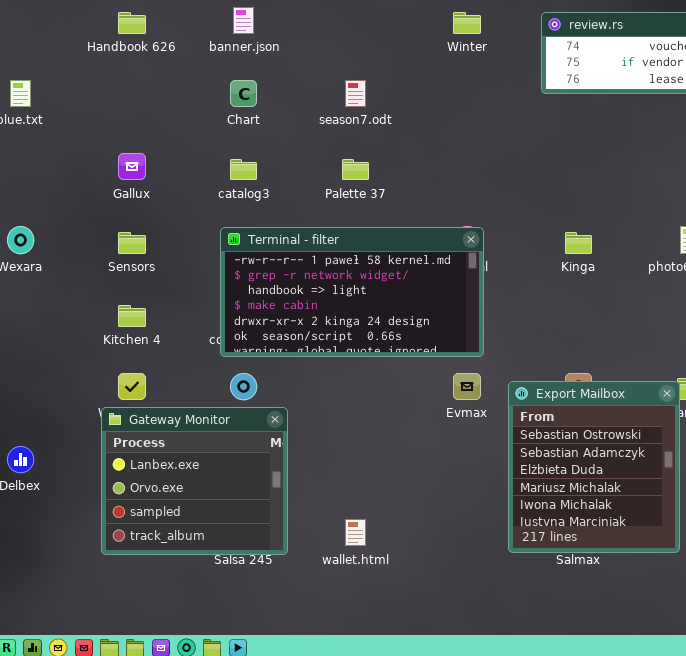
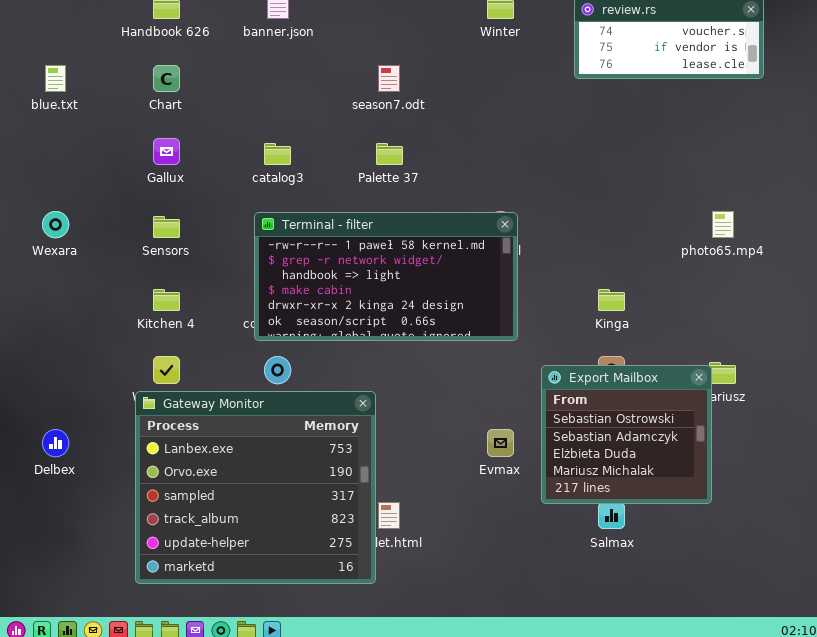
Chart: [230,80,257,107] -> [153,65,180,92], moved
Kinga: [565,232,592,254] -> [598,289,625,311], moved
Evmax: [453,373,481,400] -> [487,429,514,457], moved
Export Mailbox: [508,381,680,553] -> [541,365,712,504], resized
Gateway Monitor: [101,407,288,555] -> [135,391,376,584], resized

